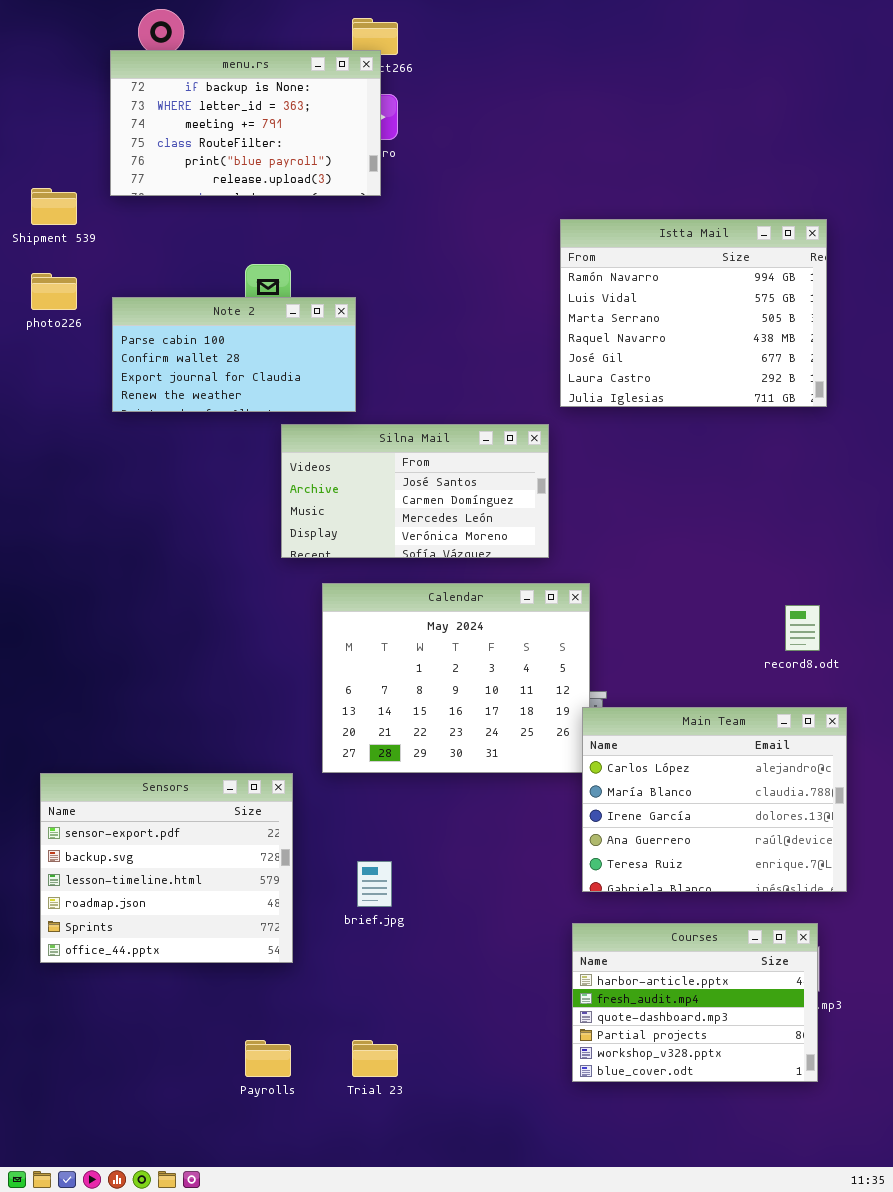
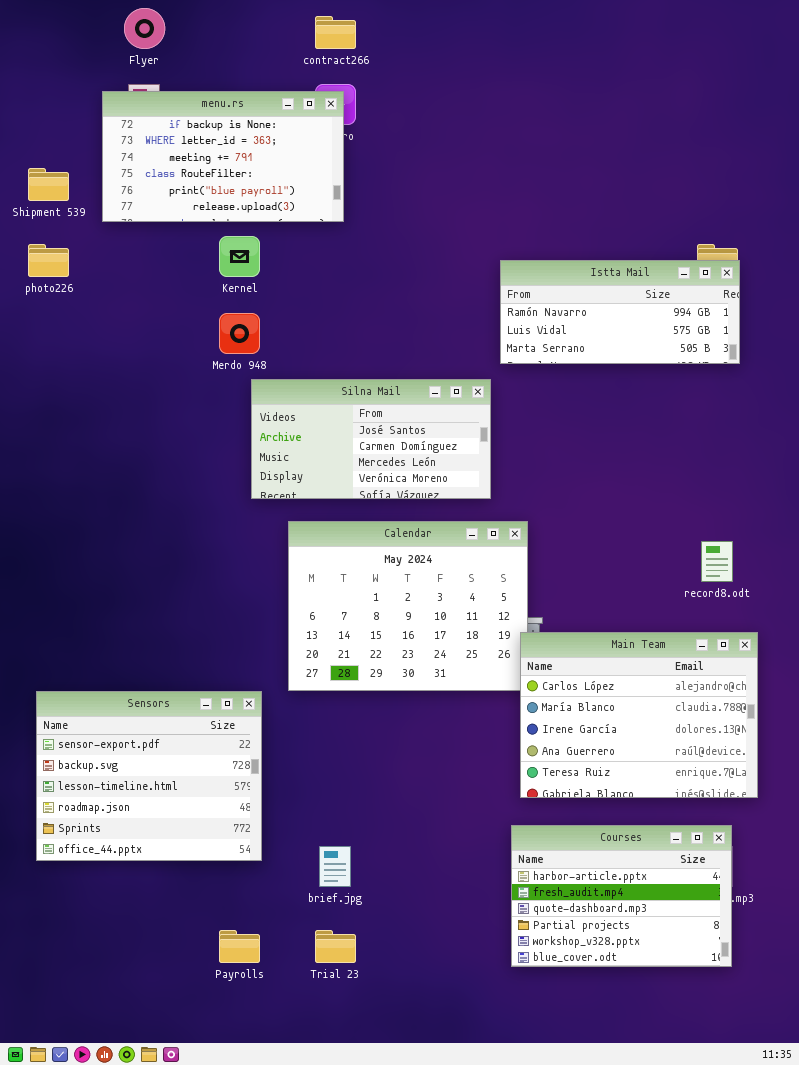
menu.rs: [110,50,381,196] -> [102,91,344,222], moved
Istta Mail: [560,219,827,407] -> [500,260,740,364], resized
Note 2: [112,297,356,412] -> none, closed
brief.jpg: [357,861,392,907] -> [319,846,351,887], moved

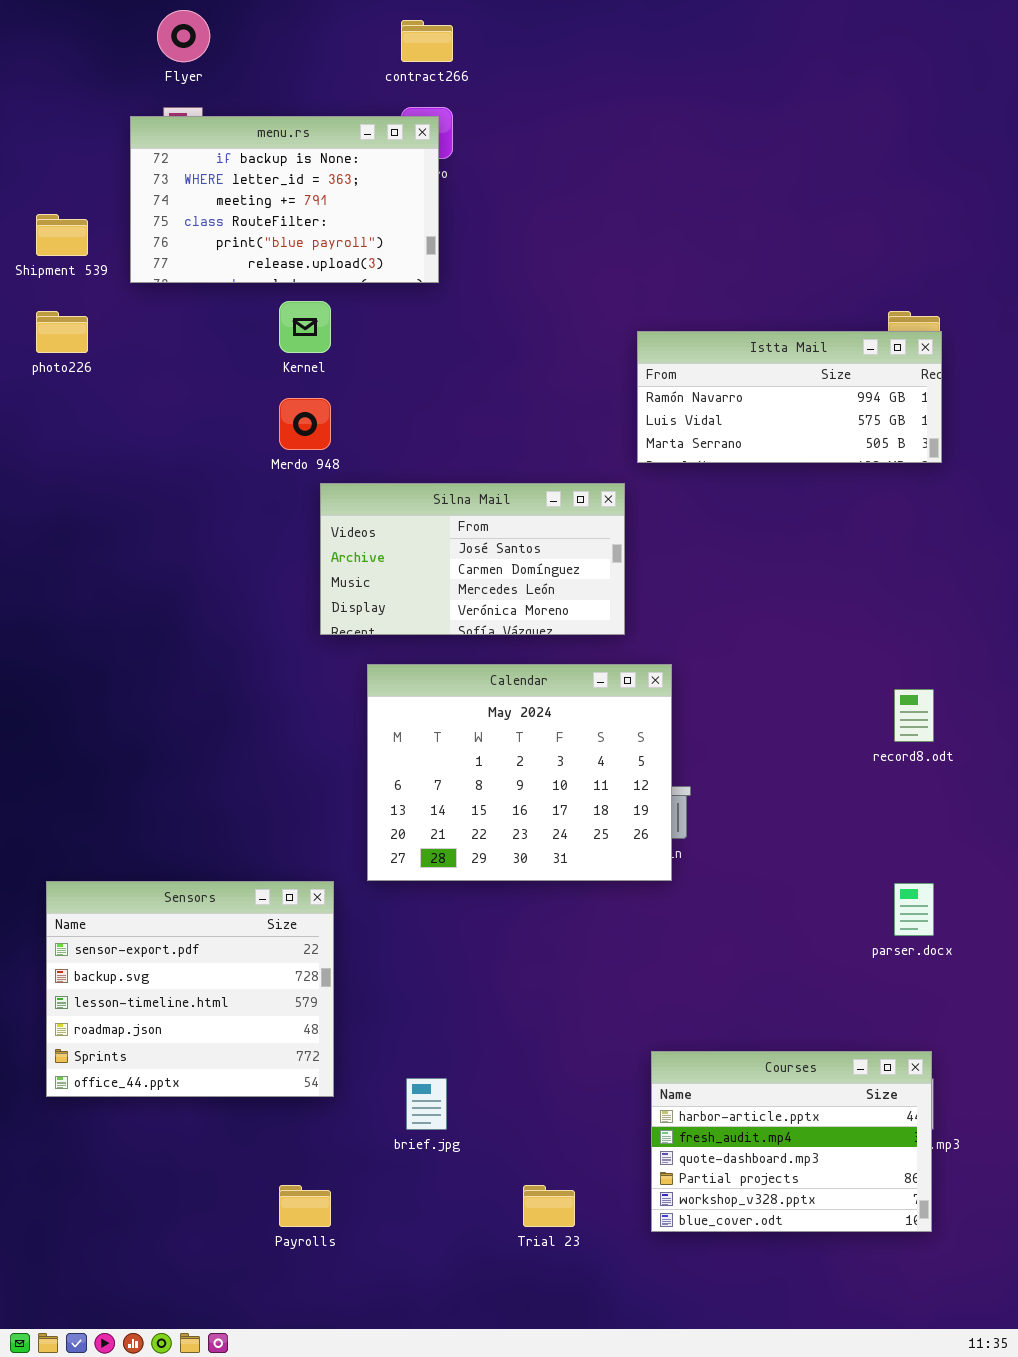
Main Team: [520,632,758,798] -> none, closed
Trial 23: [315,930,356,963] -> [523,1185,575,1227], moved

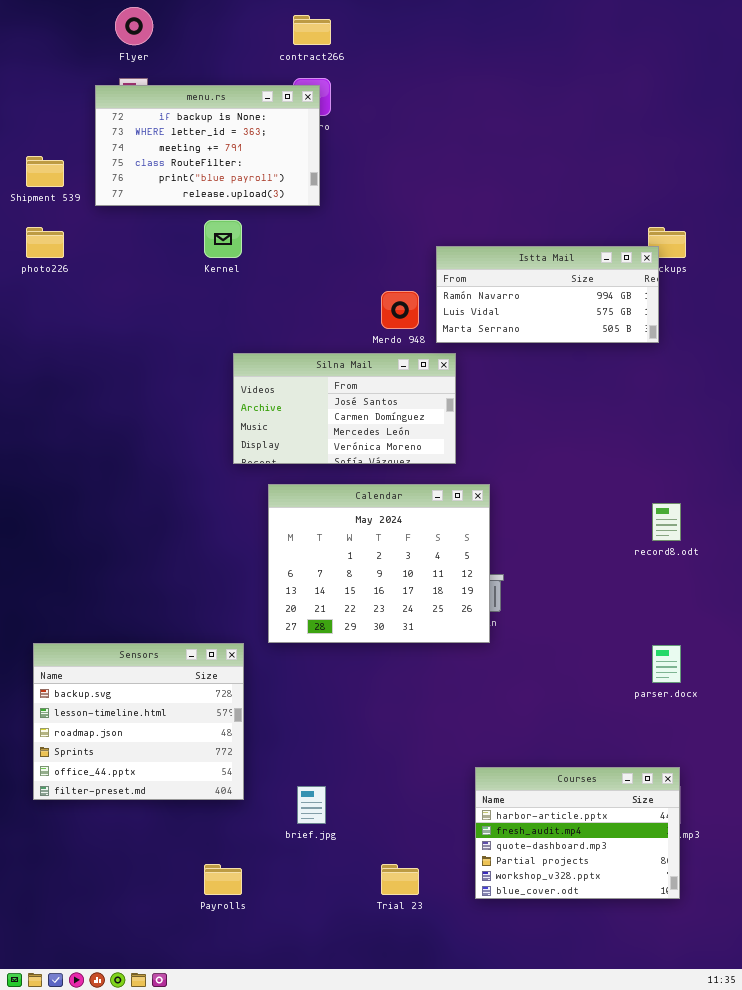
Istta Mail: [637,331,942,463] -> [436,246,659,343], moved
Merdo 948: [279,398,331,450] -> [381,291,419,329], moved
Sensors: [46,881,334,1097] -> [33,643,244,800], scrolled down 1 row

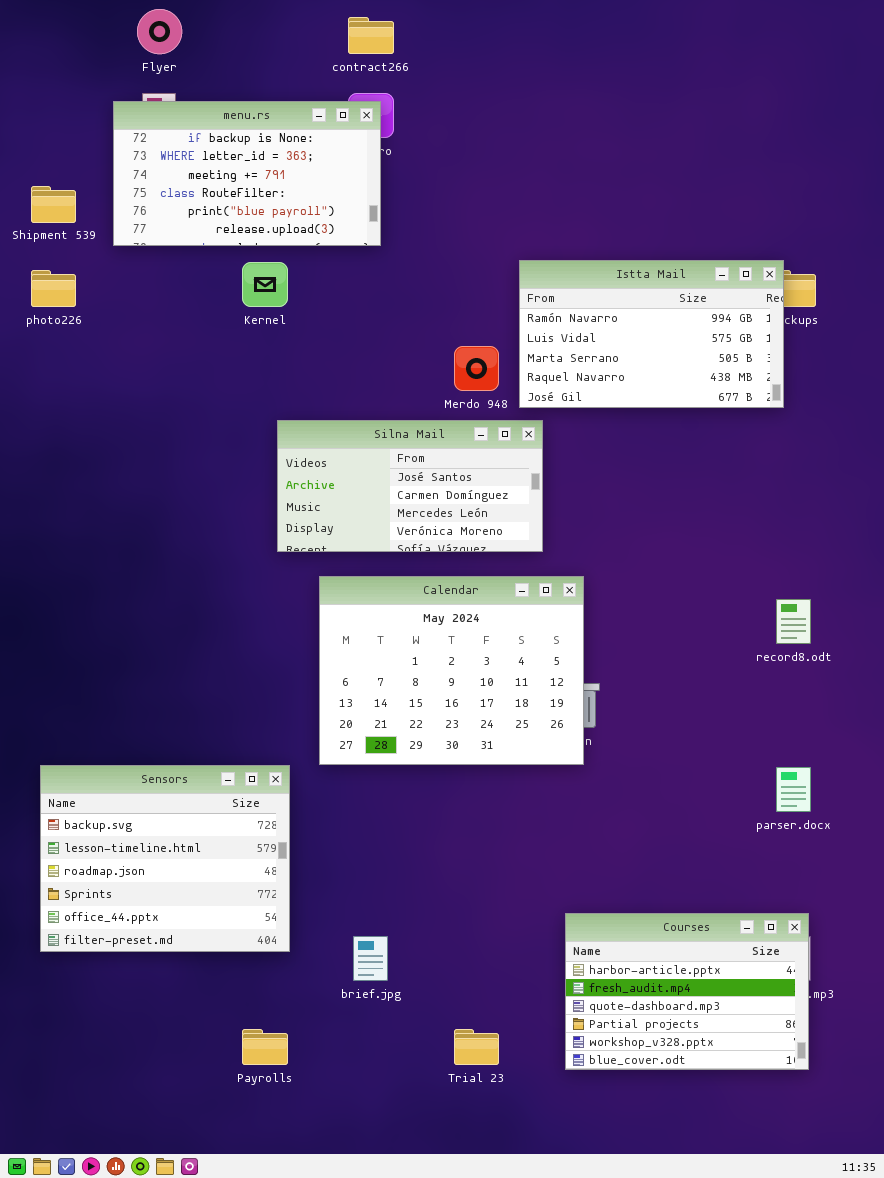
Istta Mail: [436,246,659,343] -> [519,260,784,408], resized

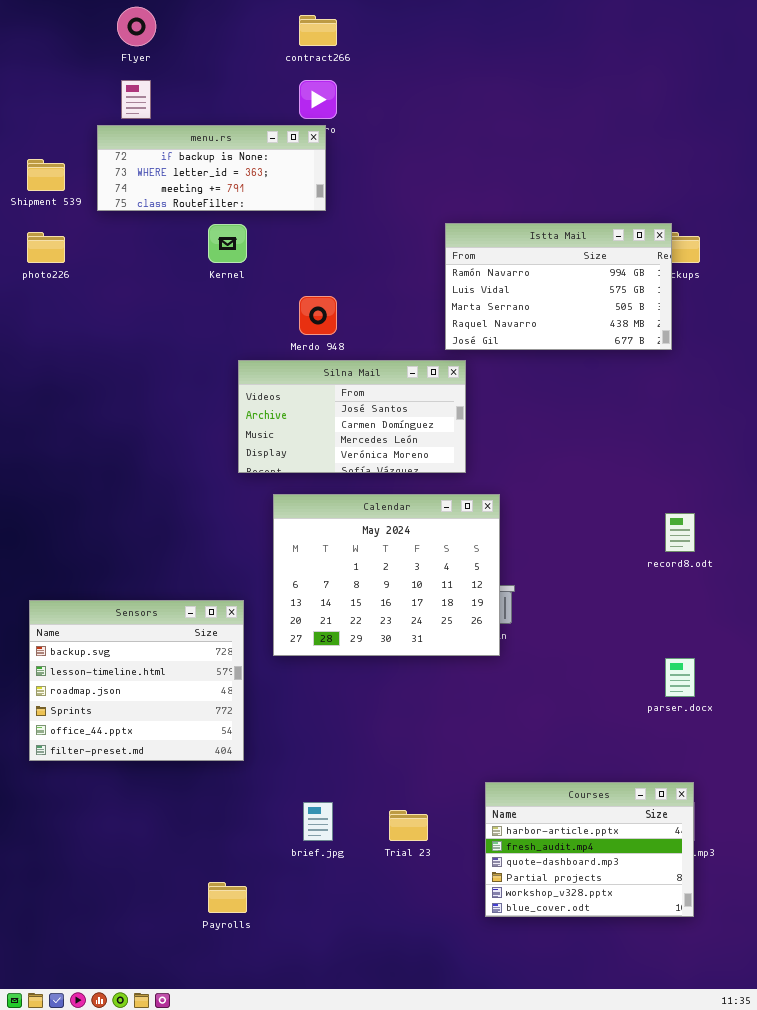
menu.rs: [113,101,381,246] -> [97,125,326,211], resized
Merdo 948: [454,346,499,391] -> [299,296,337,335], moved
Sensors: [40,765,290,952] -> [29,600,244,761], moved
Trial 23: [454,1029,499,1065] -> [389,810,428,841], moved

